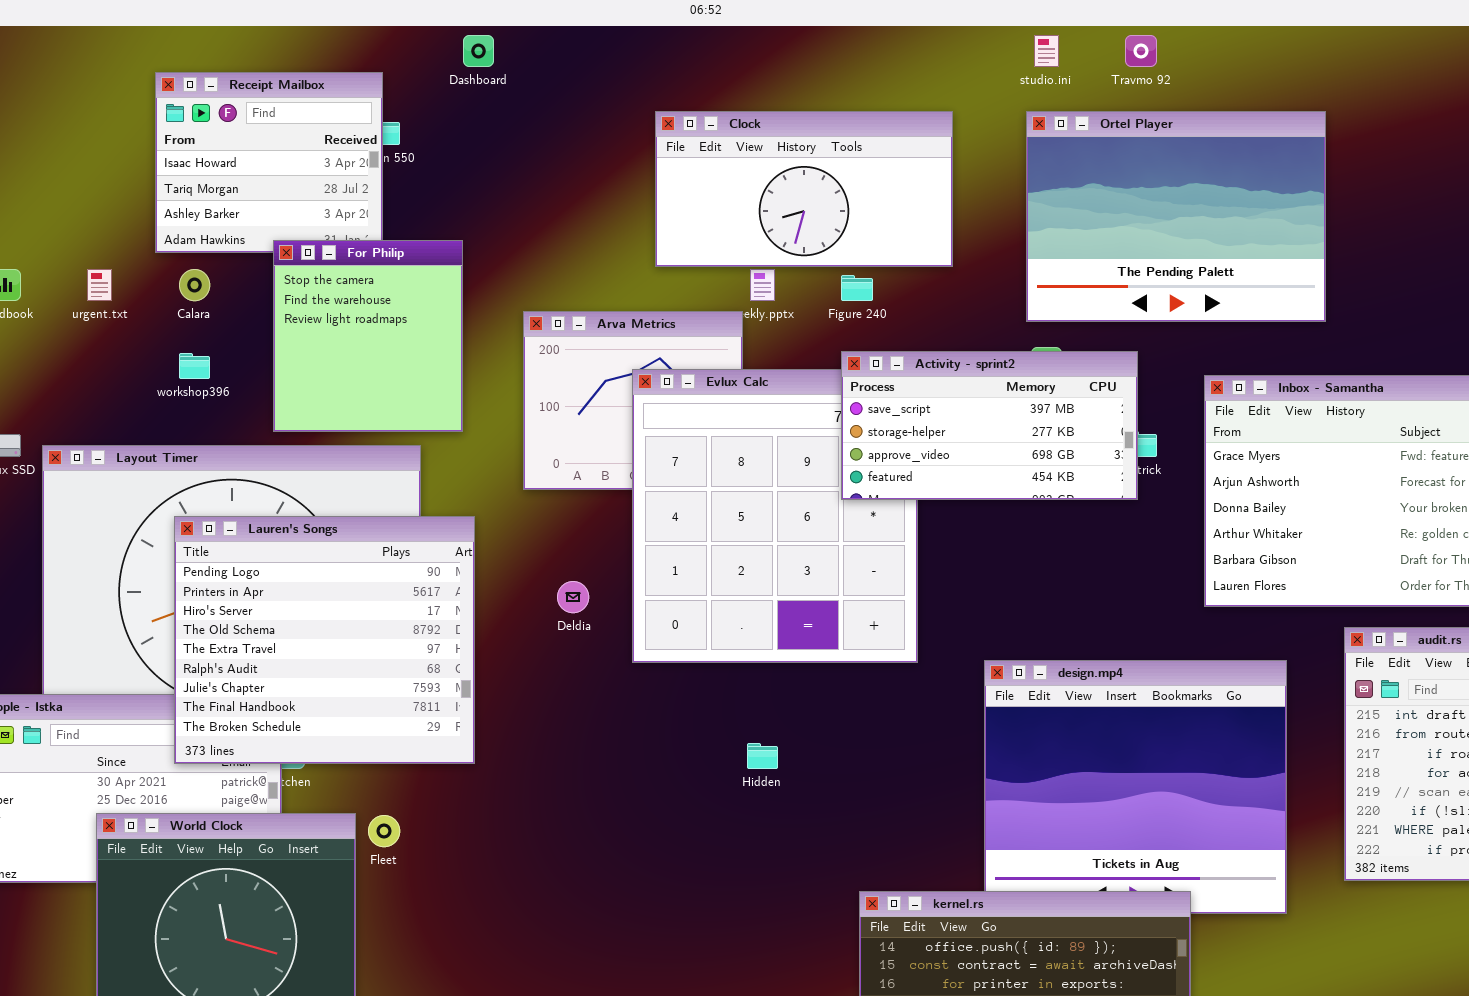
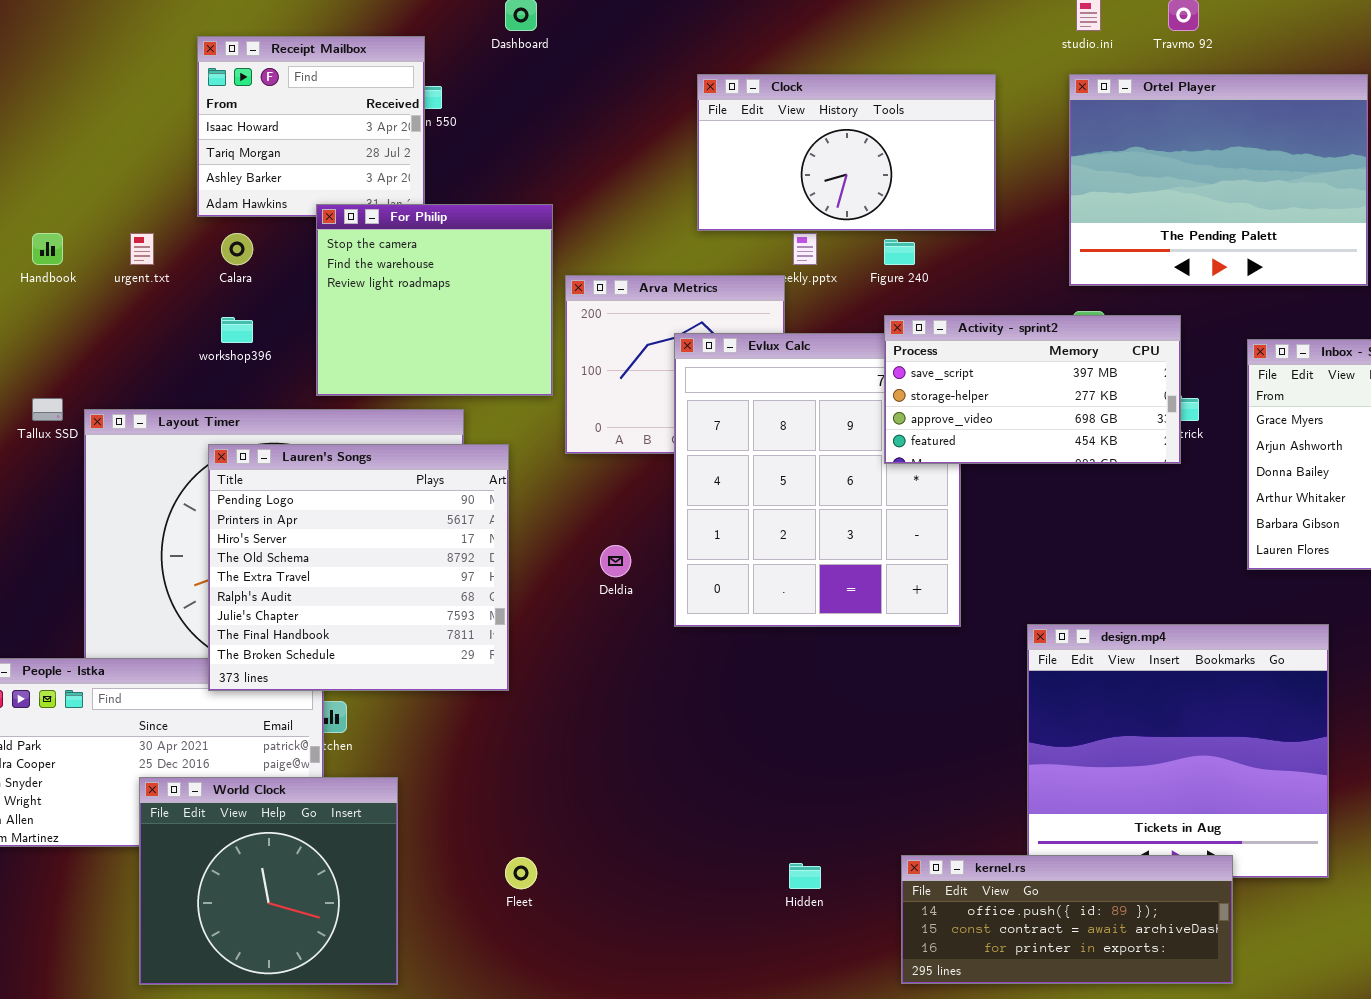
For Philip: [273,240,463,432] -> [316,204,553,396], resized
Lauren's Songs: [174,516,475,764] -> [208,444,509,691], moved
Hidden: [747,743,778,769] -> [789,863,821,889], moved
Fleet: [368,815,400,847] -> [505,857,537,889], moved

